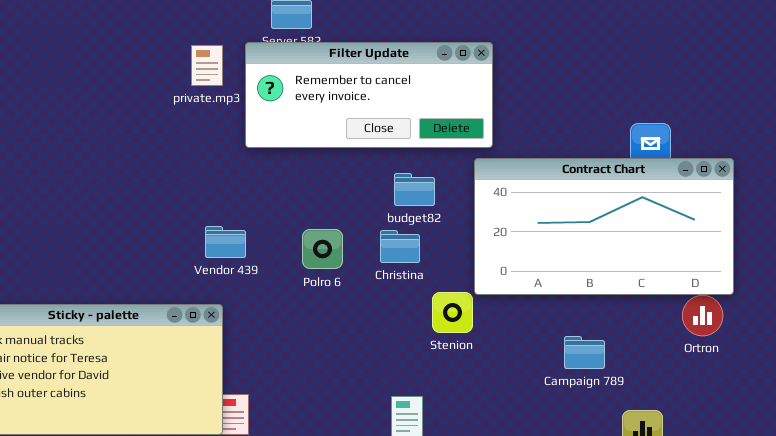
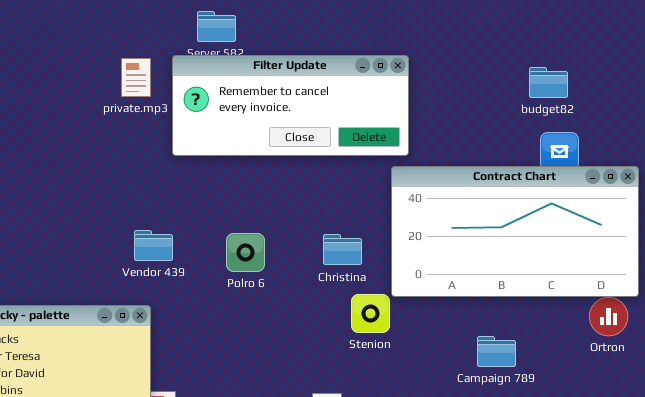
budget82: [394,173,435,206] -> [529,67,568,98], moved
Christina: [380,230,420,263] -> [323,234,362,265], moved

